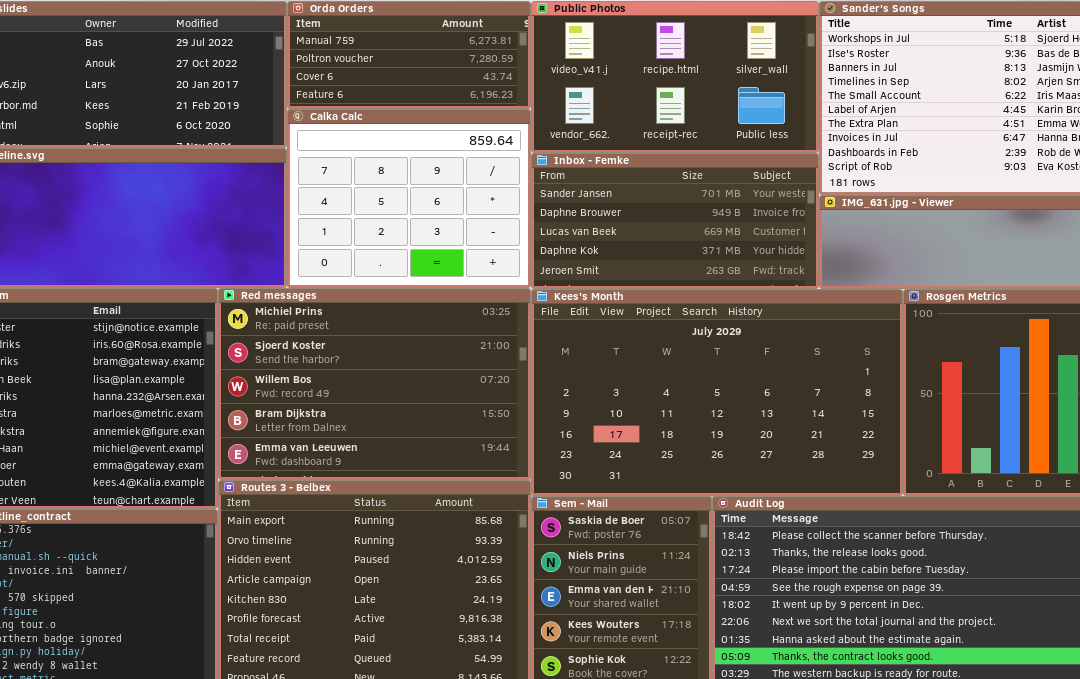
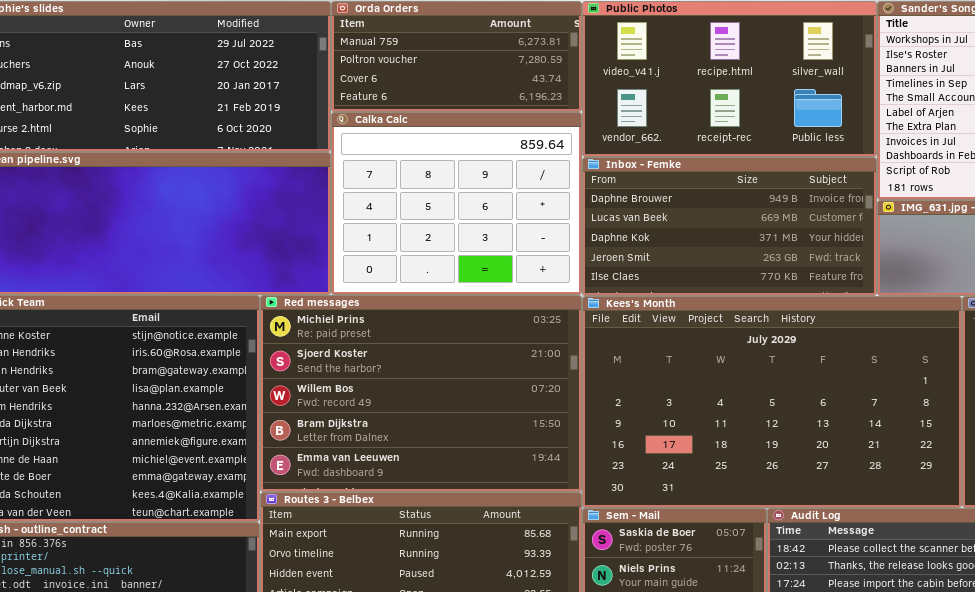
Inbox - Femke: [531,153,819,289] -> [582,157,877,296], scrolled down 1 row

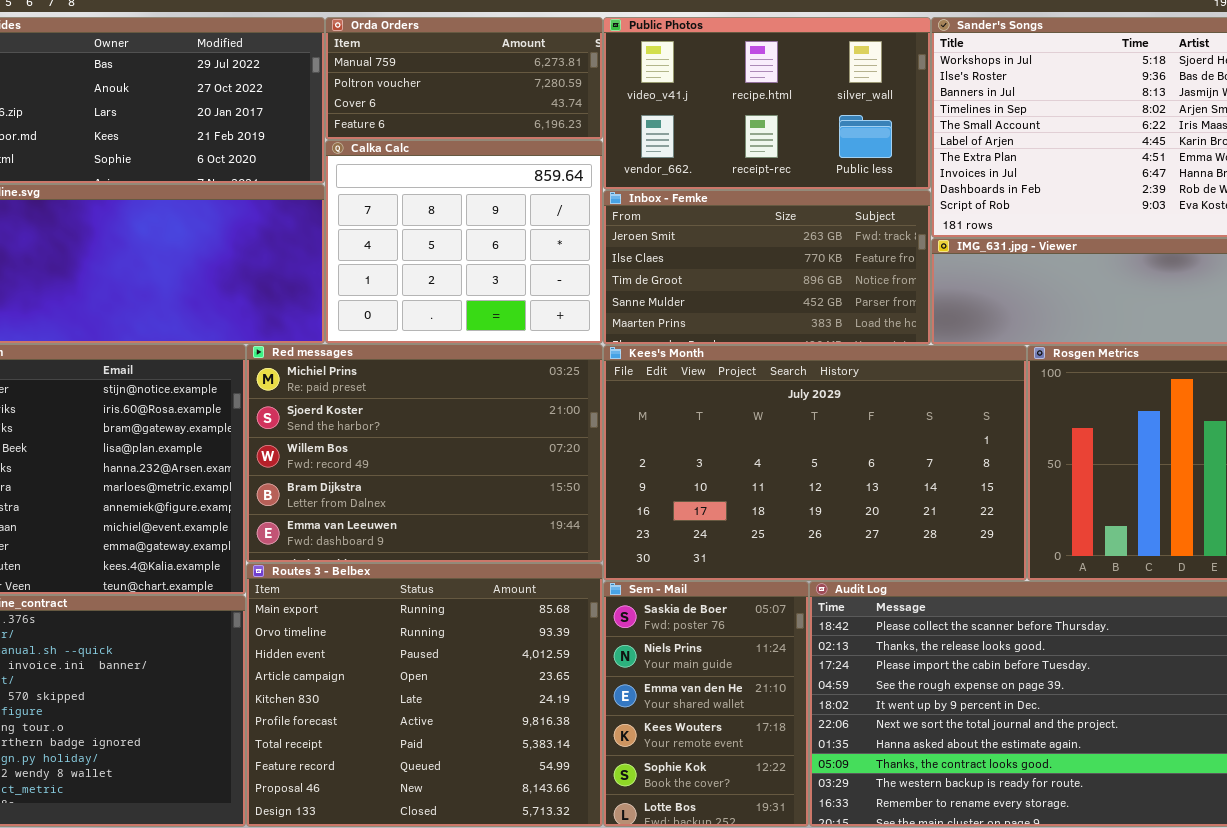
Inbox - Femke: [582,157,877,296] -> [603,190,931,345], scrolled down 3 rows

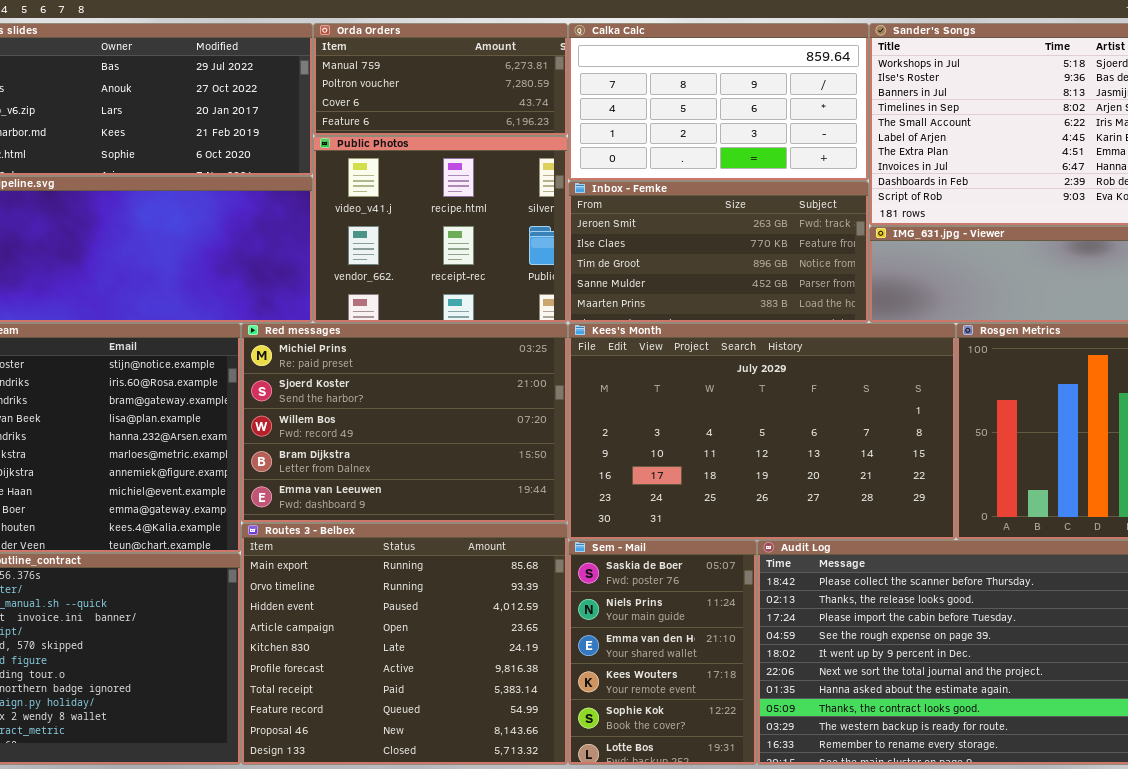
Public Photos: [603,17,931,190] -> [313,136,568,323], moved, resized
Calka Calc: [325,140,603,344] -> [568,23,869,181], moved, resized

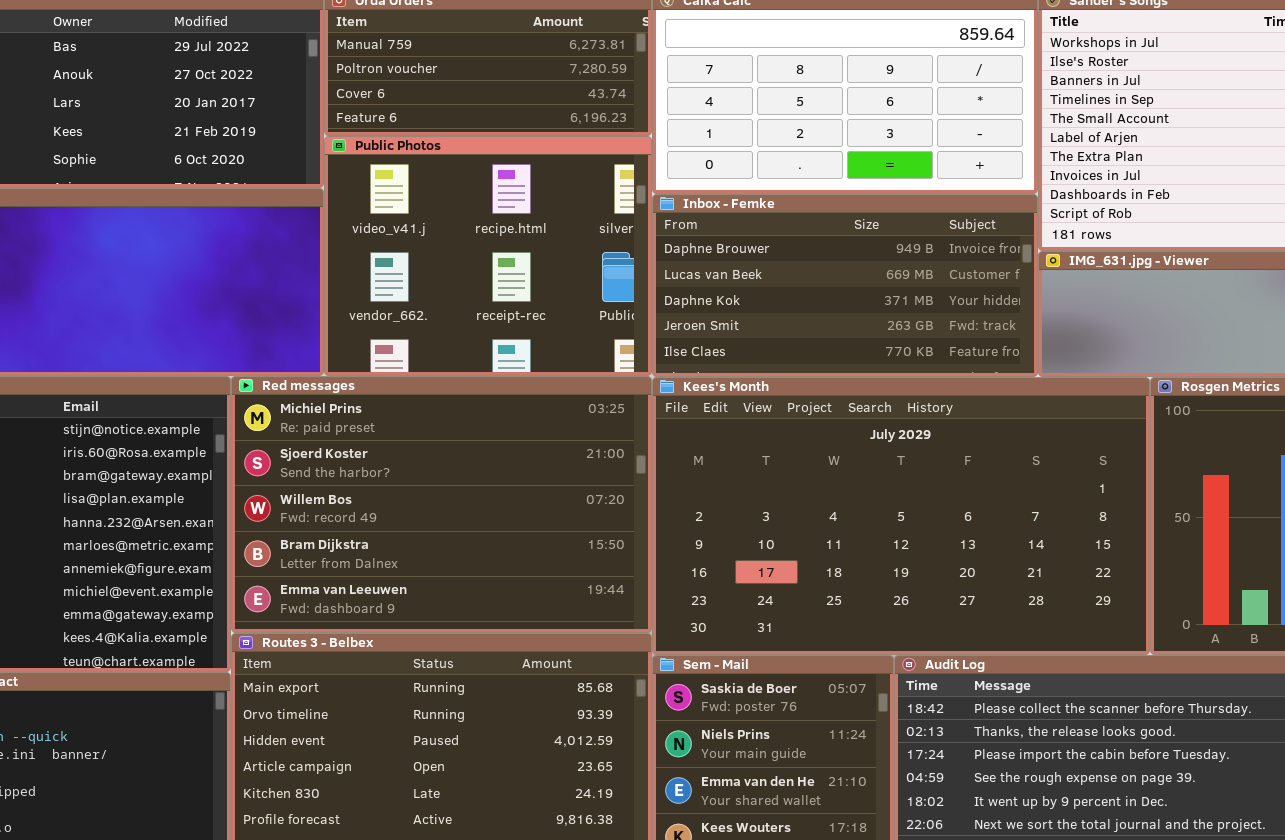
Inbox - Femke: [568,181,869,323] -> [652,194,1038,377], scrolled up 3 rows

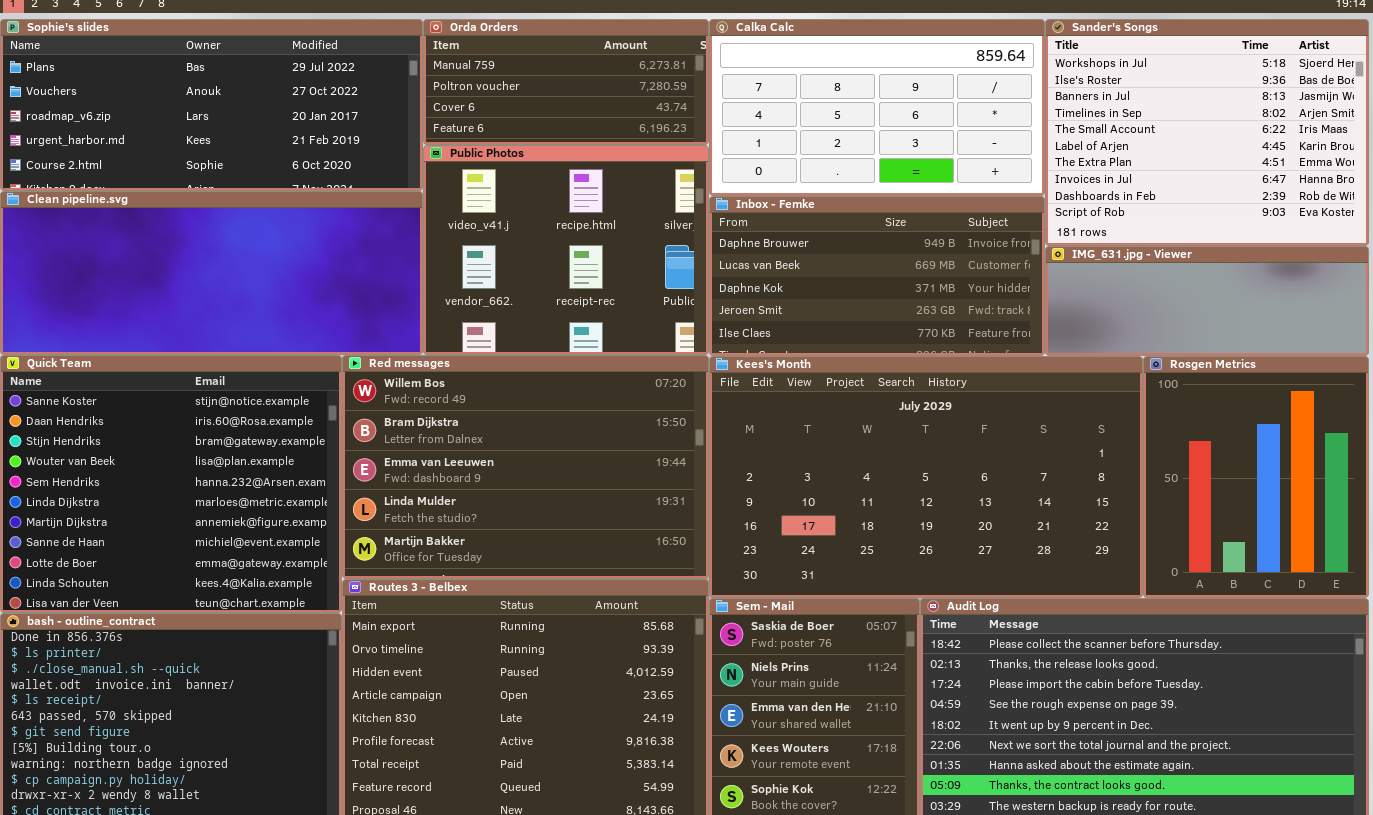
Red messages: [231,376,652,633] -> [342,355,709,579], scrolled down 2 rows

